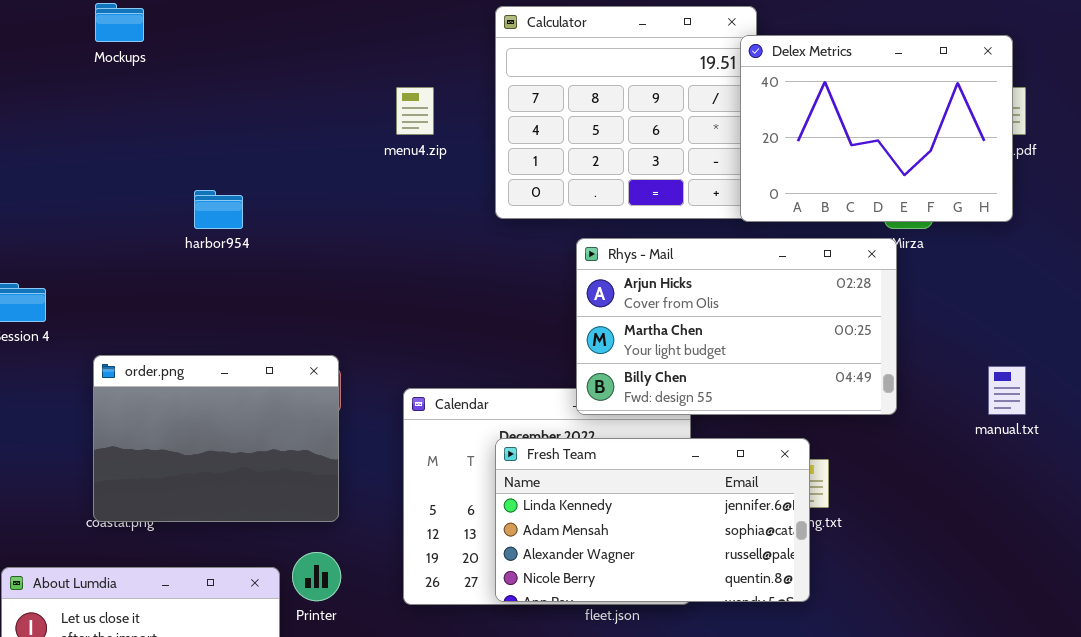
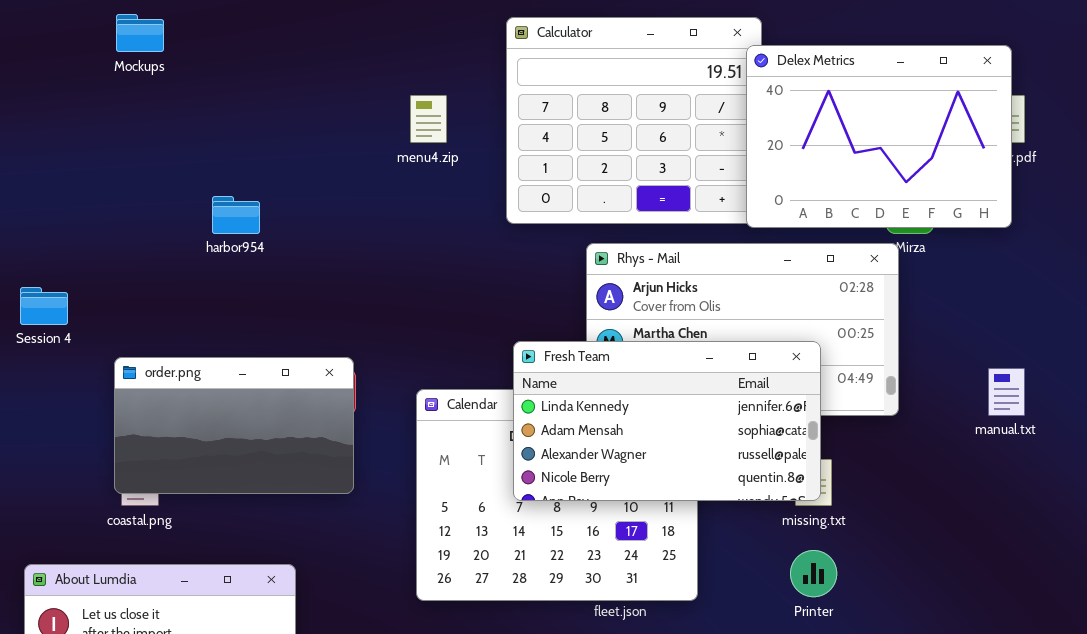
order.png: [93,355,339,522] -> [114,357,354,494], resized
Fresh Team: [495,438,810,602] -> [513,341,821,501], moved
Printer: [292,552,341,601] -> [790,550,837,597], moved

